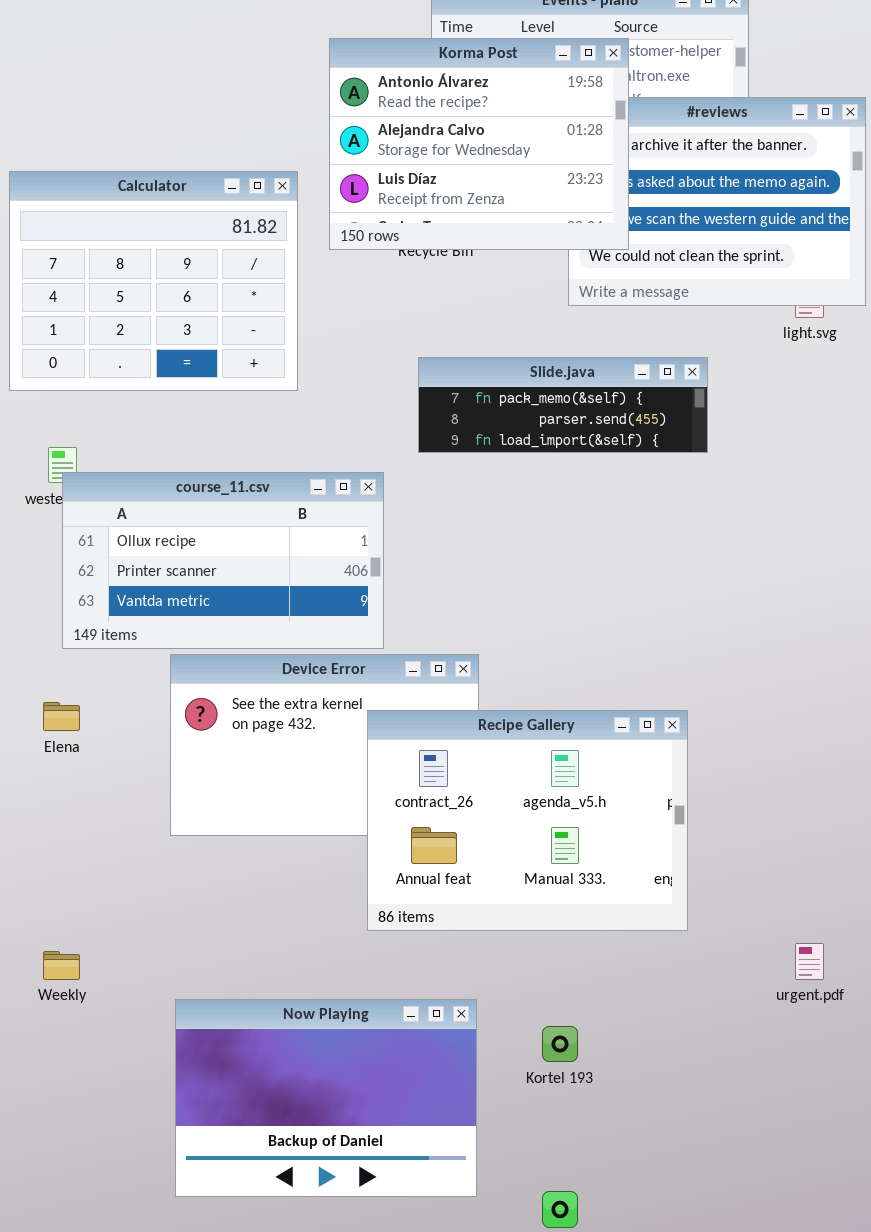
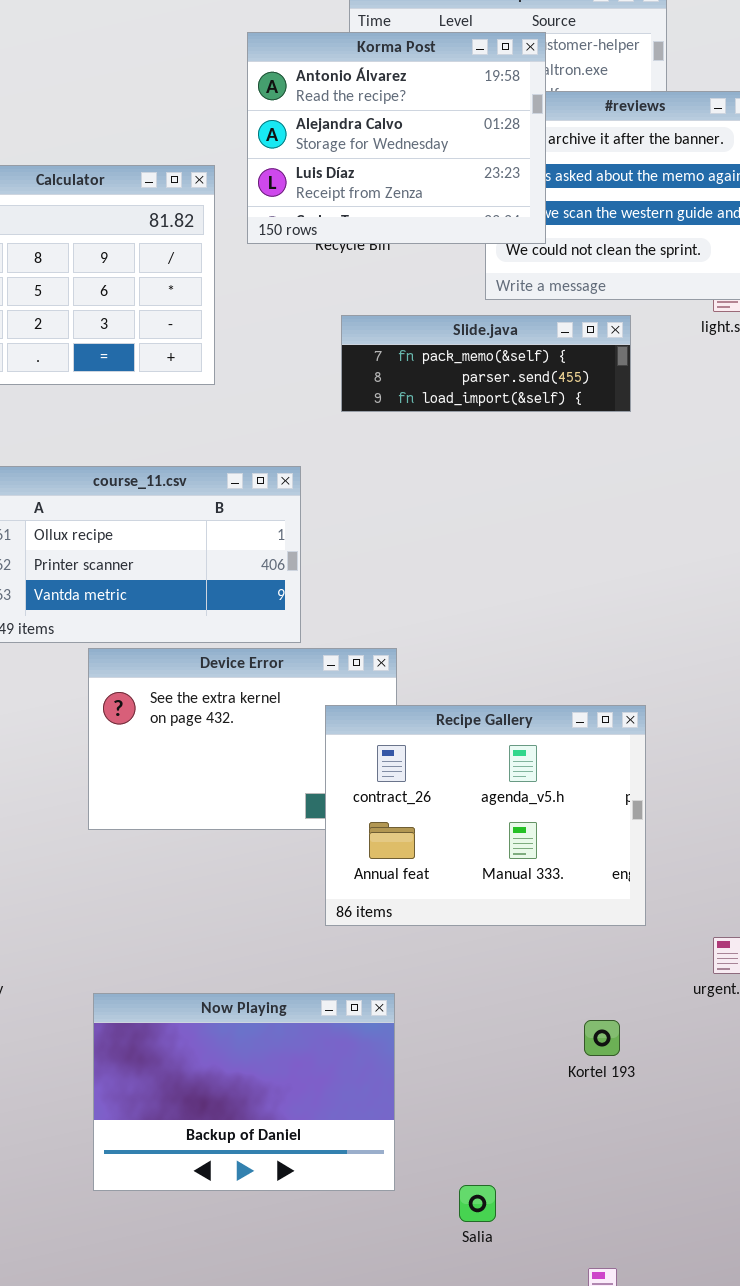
Slide.java: [418,357,708,453] -> [341,315,631,412], moved
Recipe Gallery: [367,710,688,931] -> [325,705,646,926], moved
Kortel 193: [542,1026,578,1062] -> [584,1020,620,1056], moved

